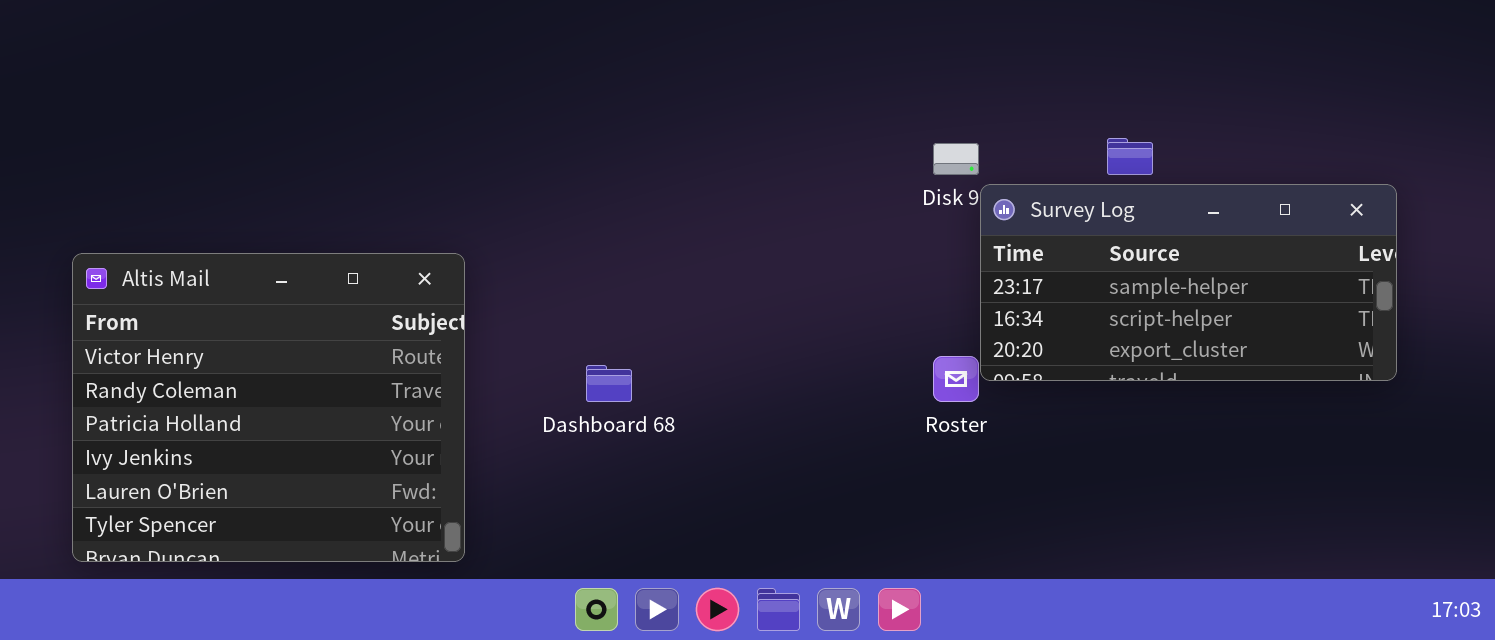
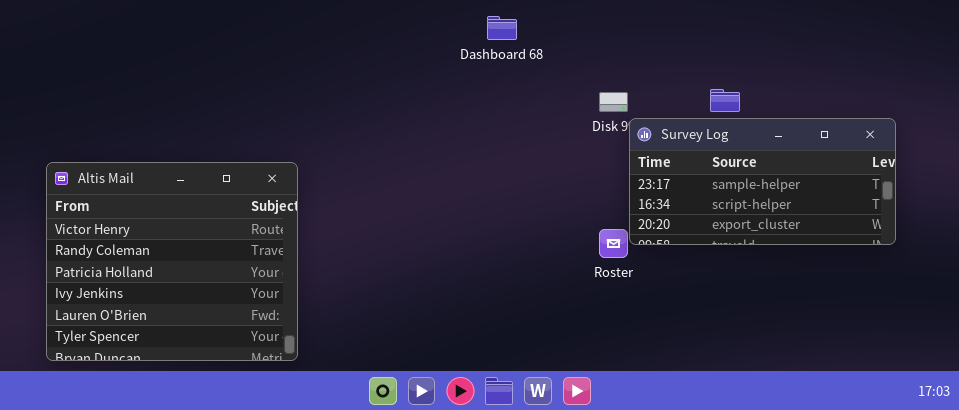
Dashboard 68: [586,365,632,402] -> [487,16,517,40], moved

